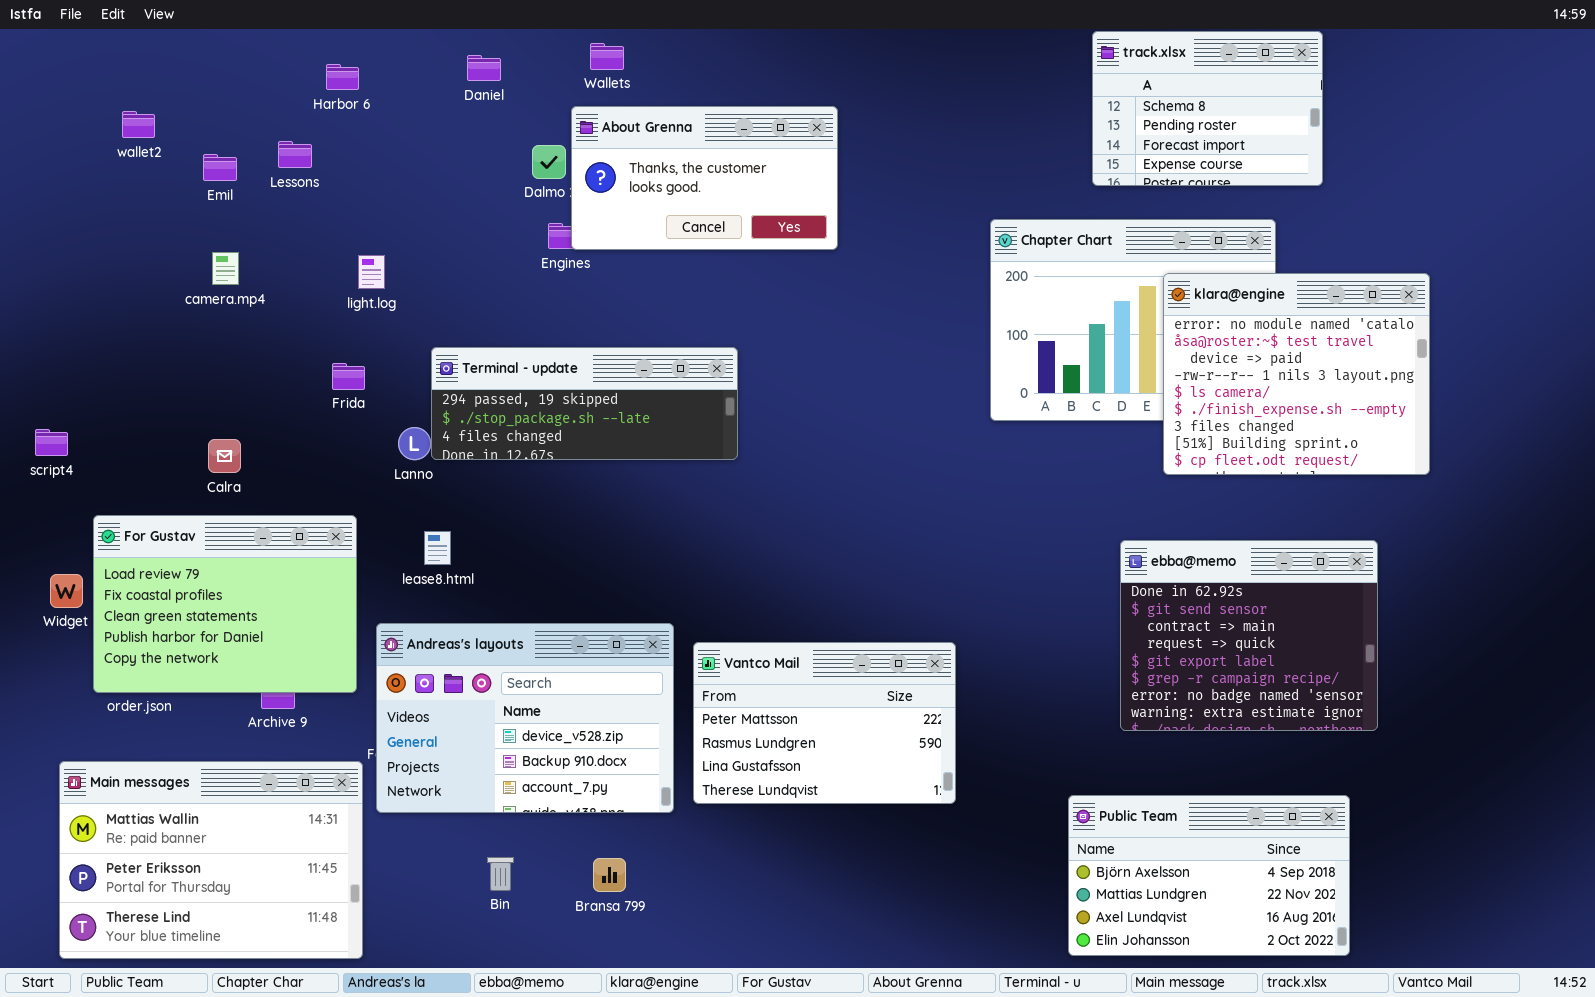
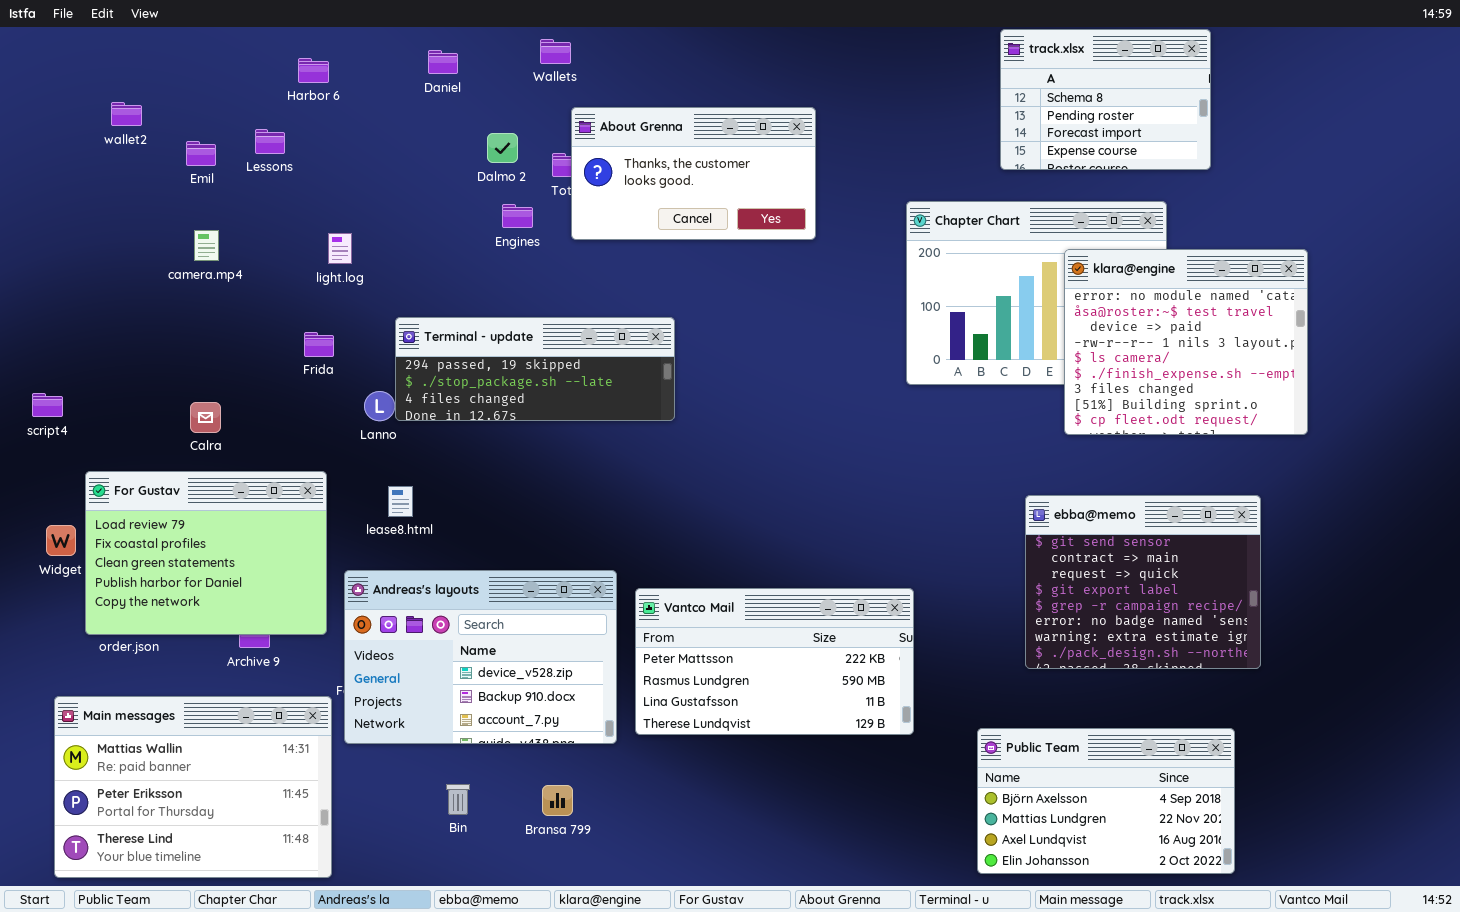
About Grenna: [571,106,838,250] -> [571,107,816,240], moved
ebba@memo: [1120,540,1378,731] -> [1025,495,1261,669], scrolled down 1 row
Vantco Mail: [693,642,956,804] -> [635,588,914,735], resized

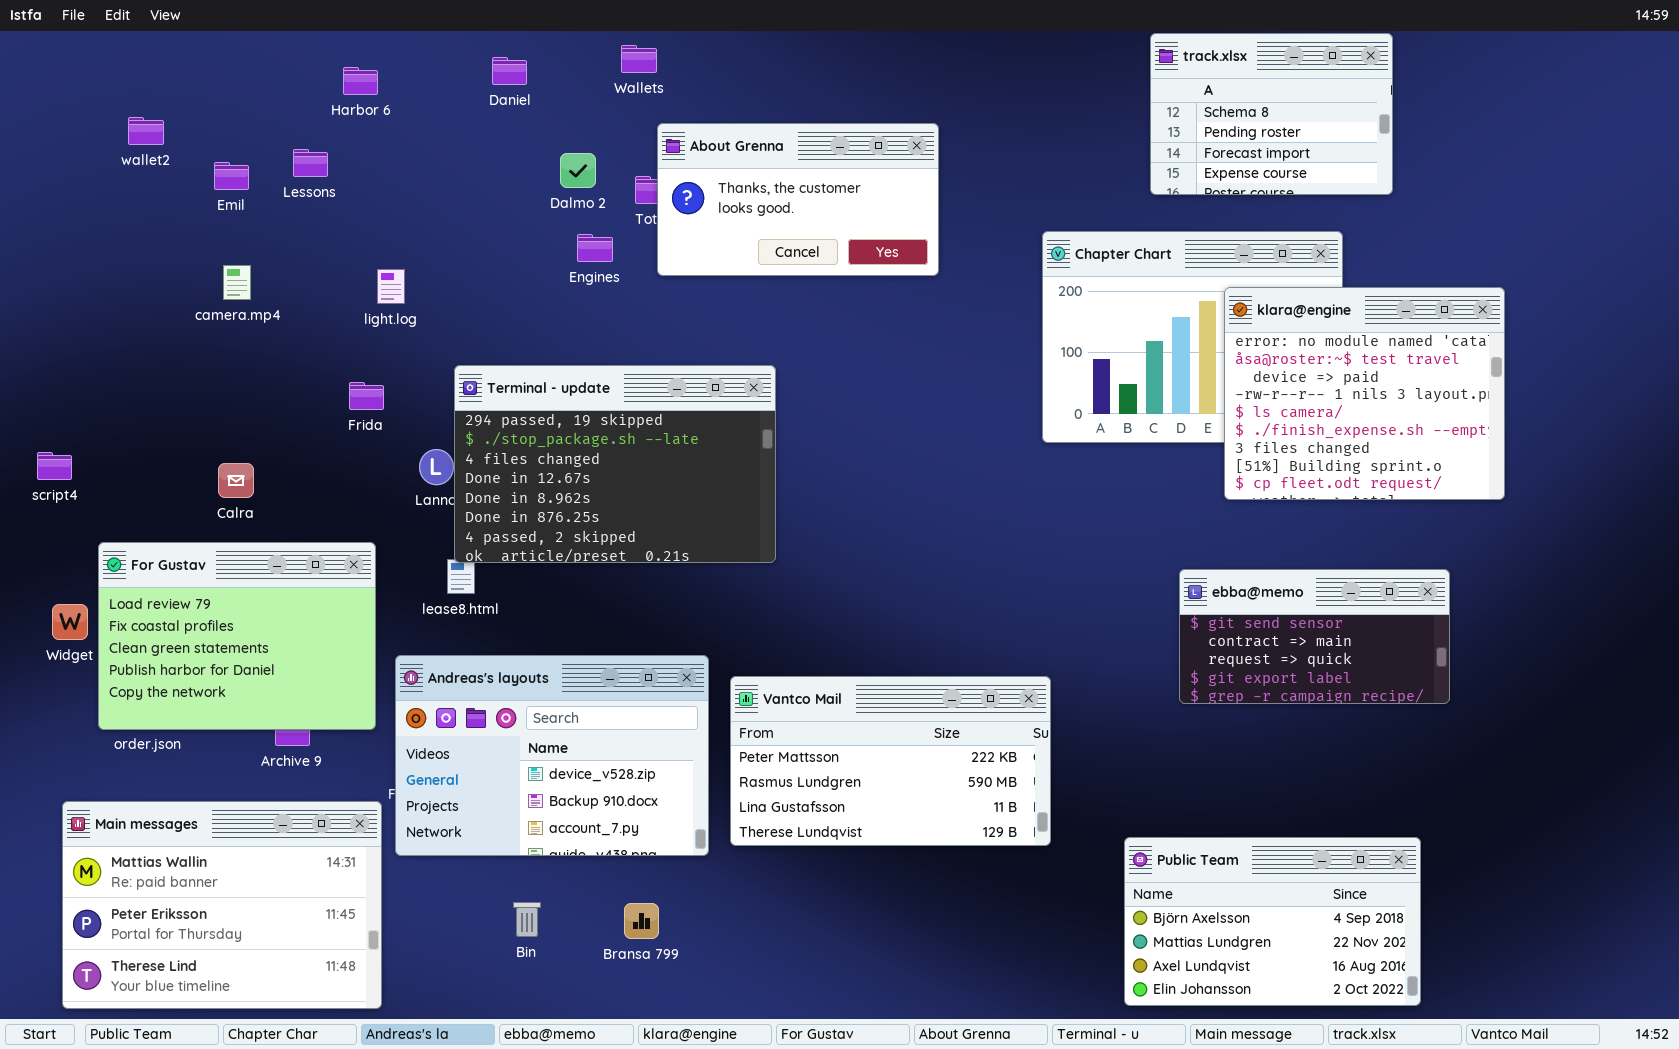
Terminal - update: [395,317,675,421] -> [454,365,776,563], resized
ebba@memo: [1025,495,1261,669] -> [1179,569,1450,704], resized

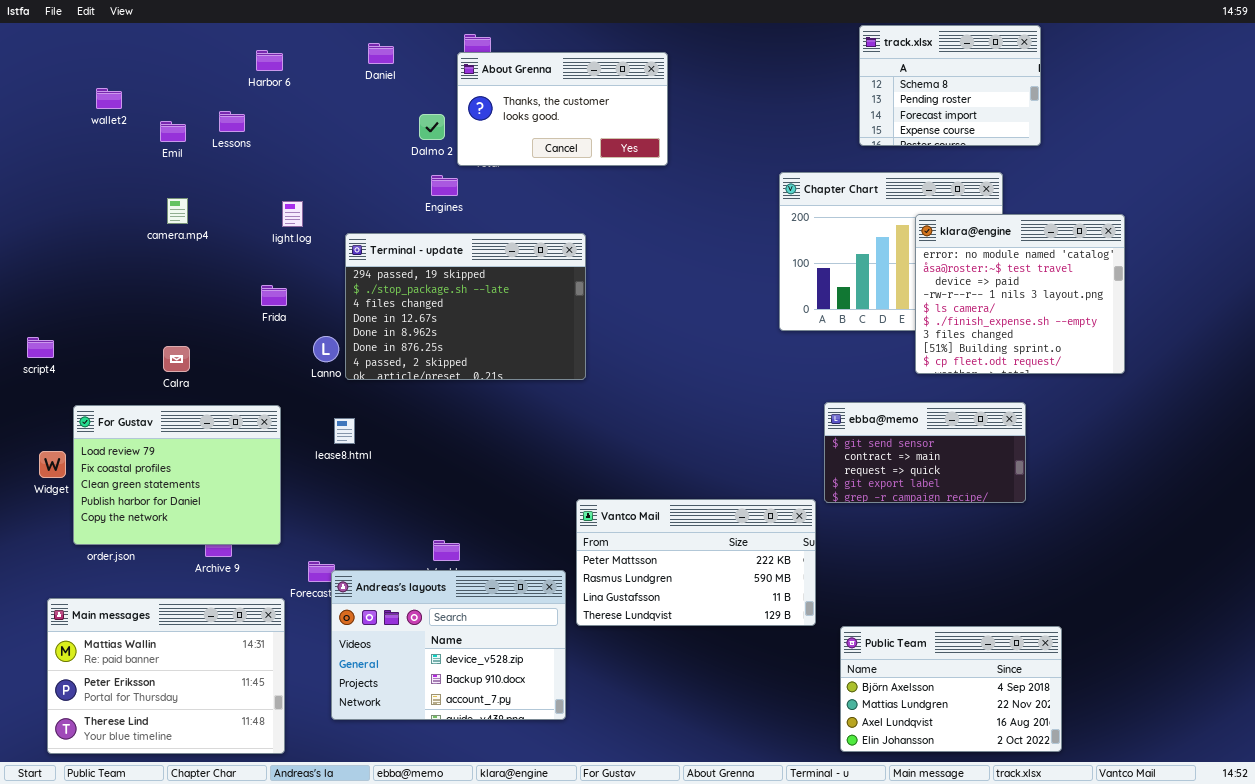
About Grenna: [657,123,939,276] -> [457,52,668,166], moved
Terminal - update: [454,365,776,563] -> [345,233,586,380], moved
ebba@memo: [1179,569,1450,704] -> [824,402,1026,503], moved
Andreas's layouts: [395,655,709,856] -> [331,570,566,720], moved
Vantco Mail: [730,676,1051,846] -> [576,499,816,626], moved

